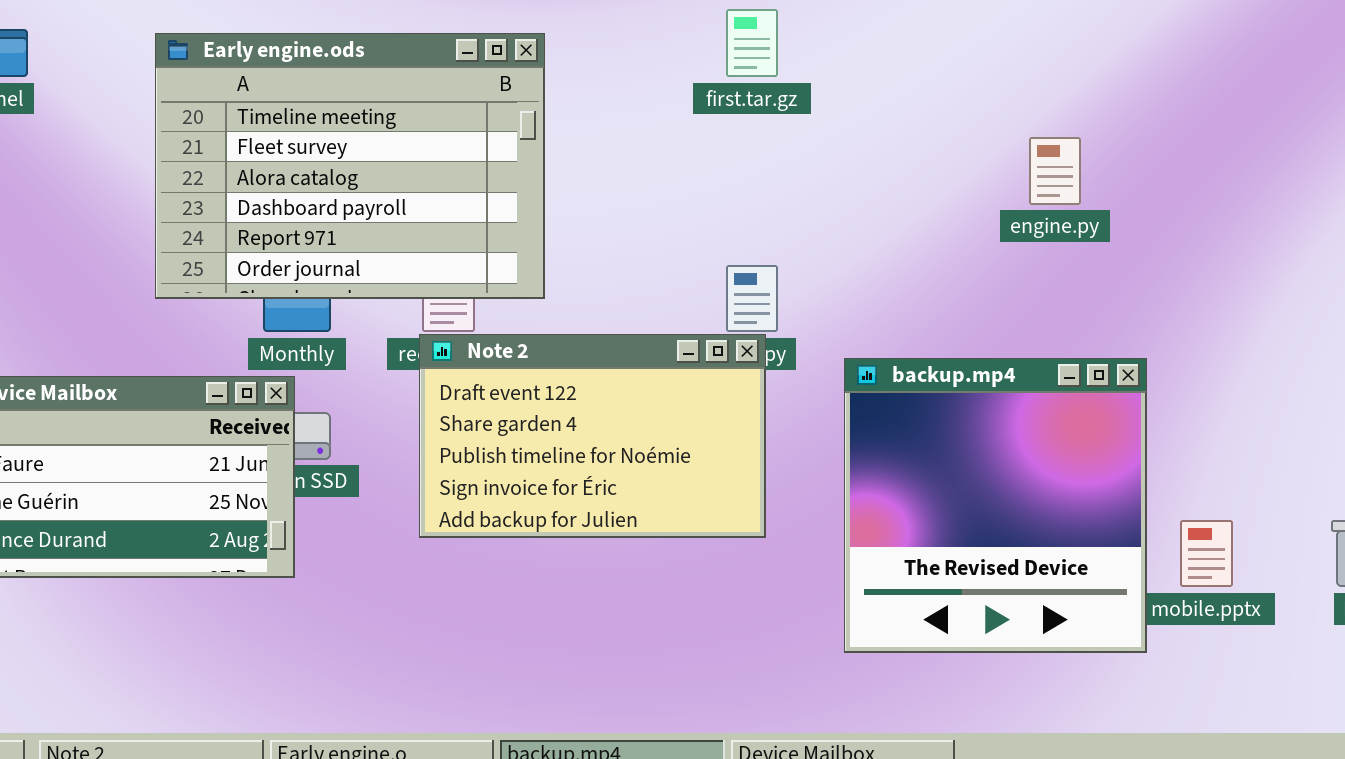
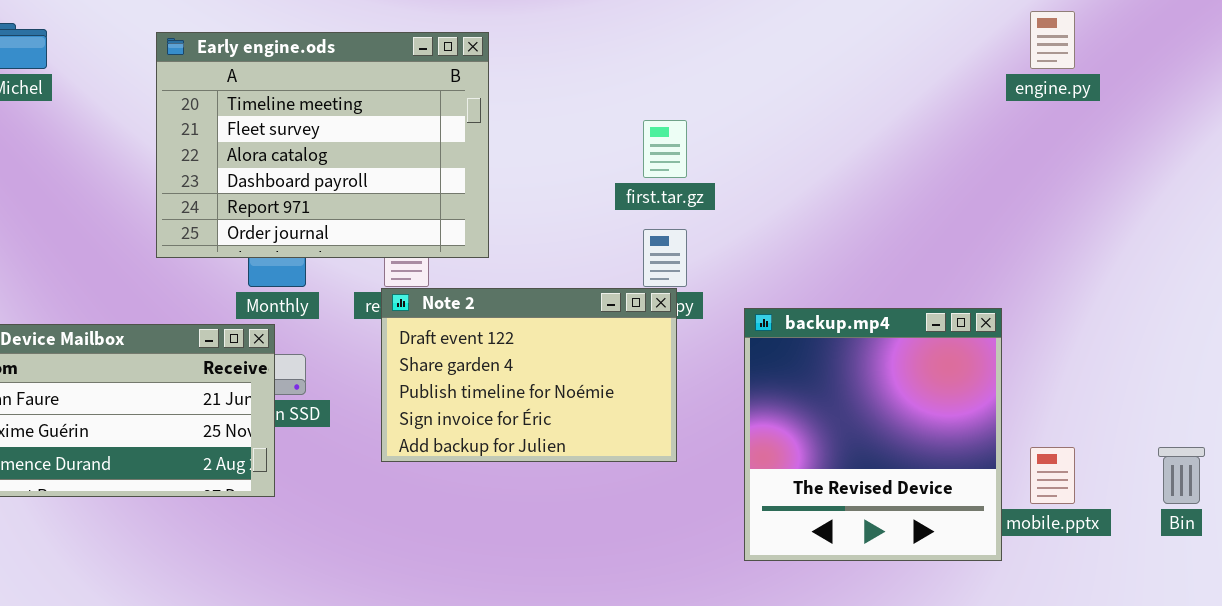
first.tar.gz: [726,9,778,77] -> [643,120,687,178], moved
engine.py: [1029,137,1081,205] -> [1030,11,1075,69], moved

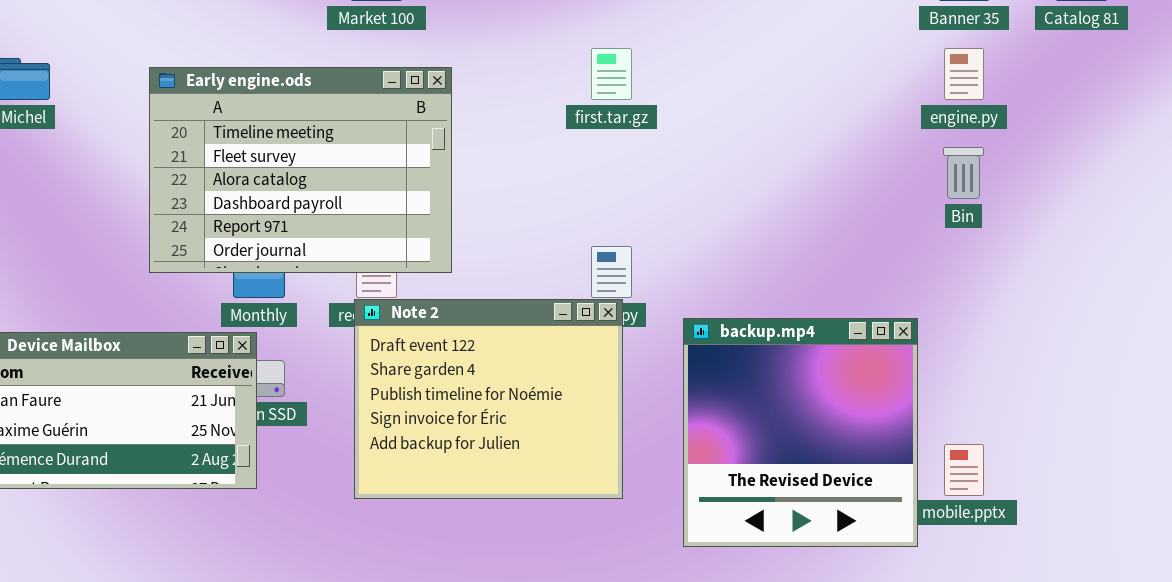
first.tar.gz: [643,120,687,178] -> [591,48,632,100], moved
Note 2: [381,288,677,462] -> [354,299,623,499], resized
Bin: [1158,447,1205,504] -> [943,147,984,199], moved

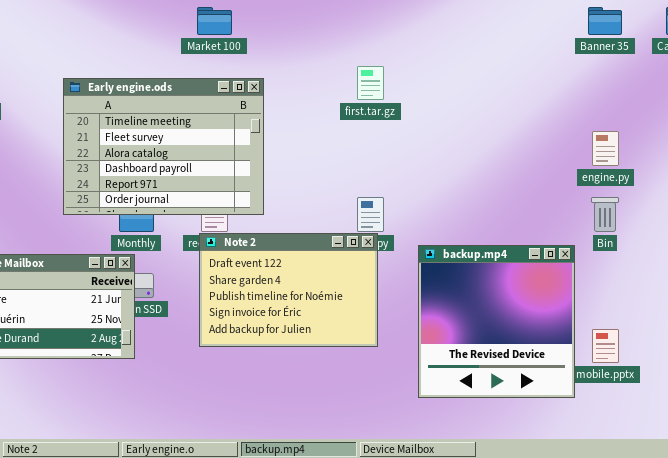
engine.py: [944,48,984,100] -> [592,131,619,166], moved
Bin: [943,147,984,199] -> [591,197,619,232], moved
Note 2: [354,299,623,499] -> [199,233,378,347], resized

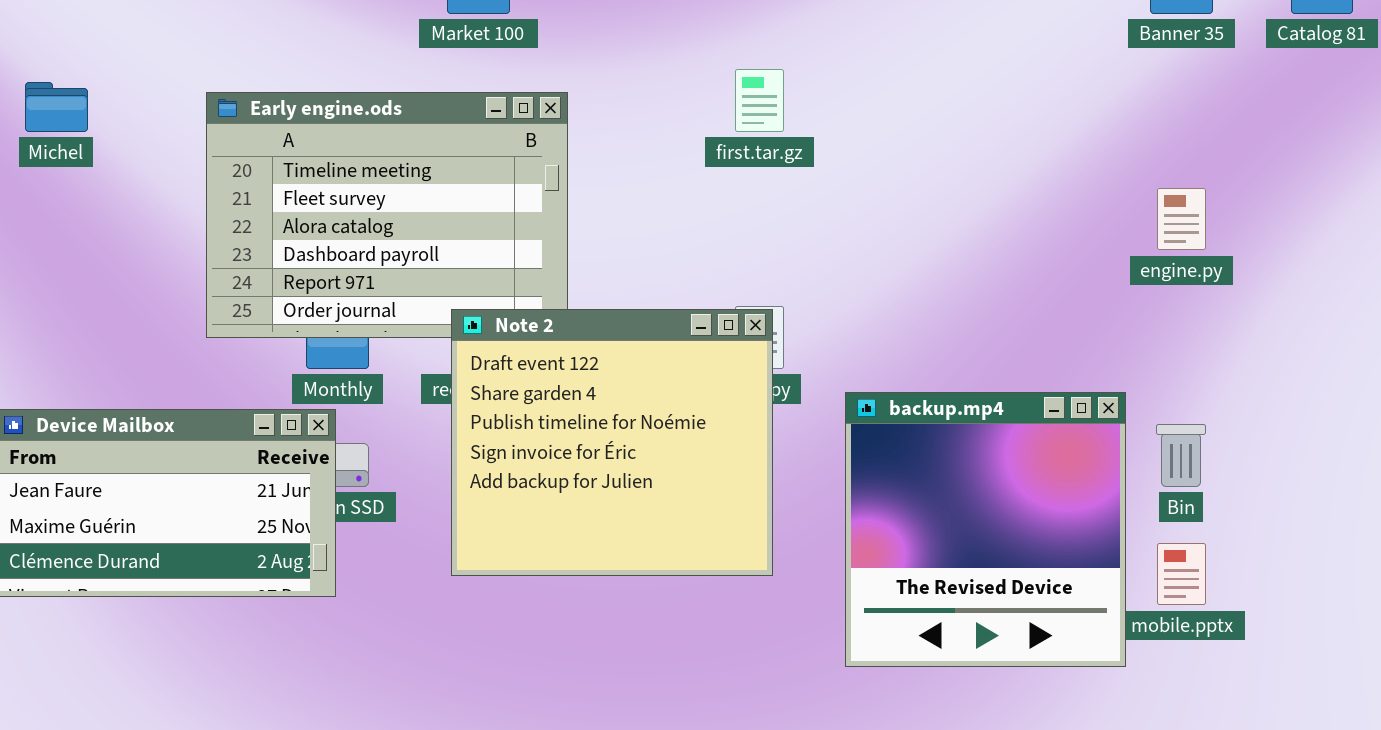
Bin: [591,197,619,232] -> [1156,424,1206,487], moved
Note 2: [199,233,378,347] -> [451,309,773,576], resized

